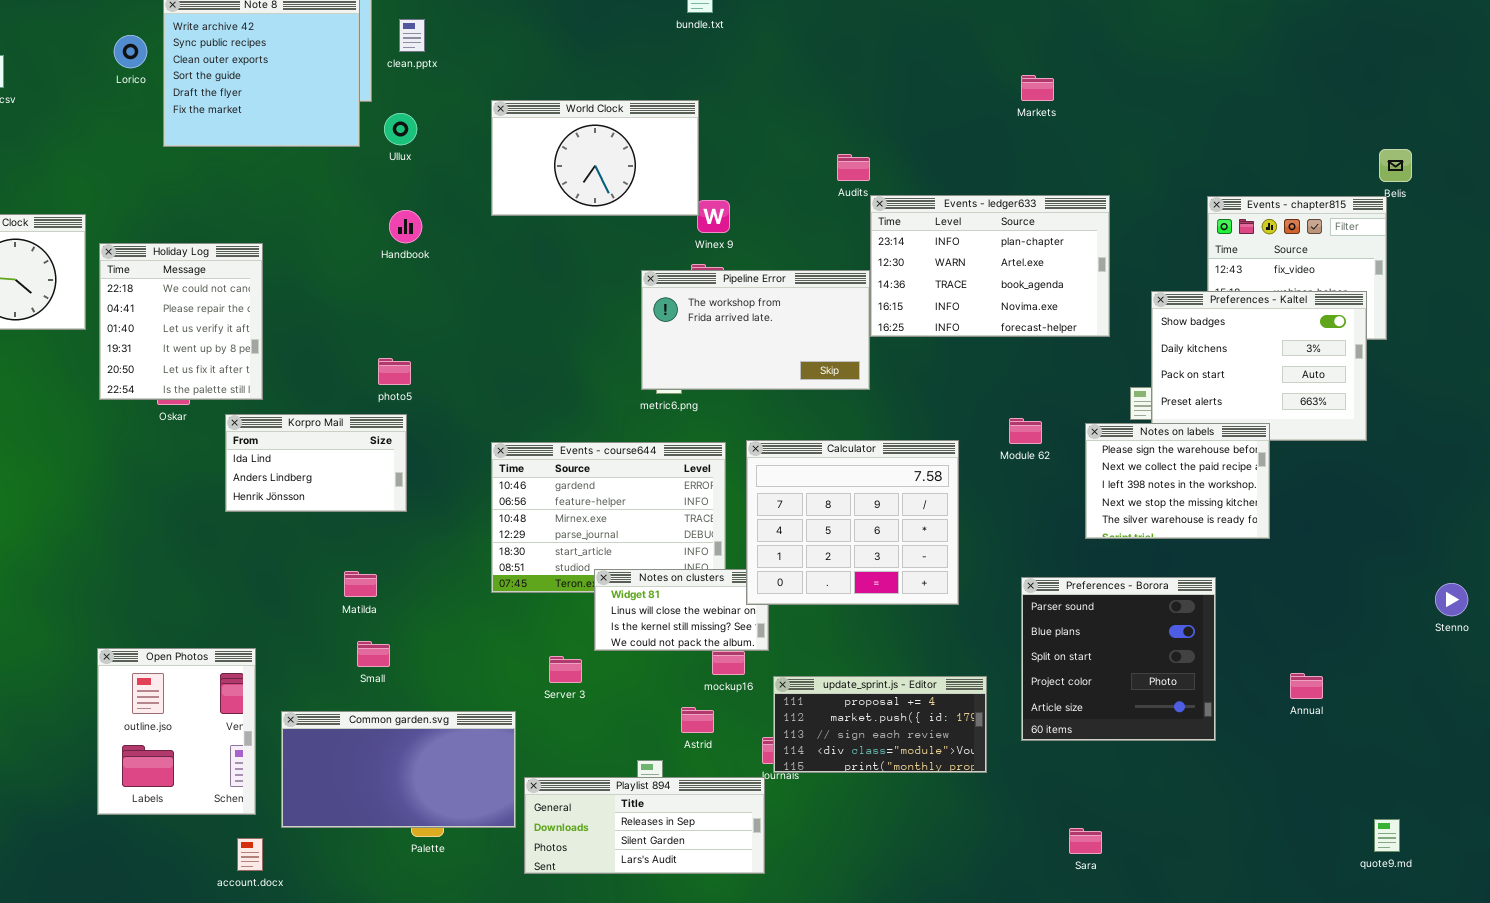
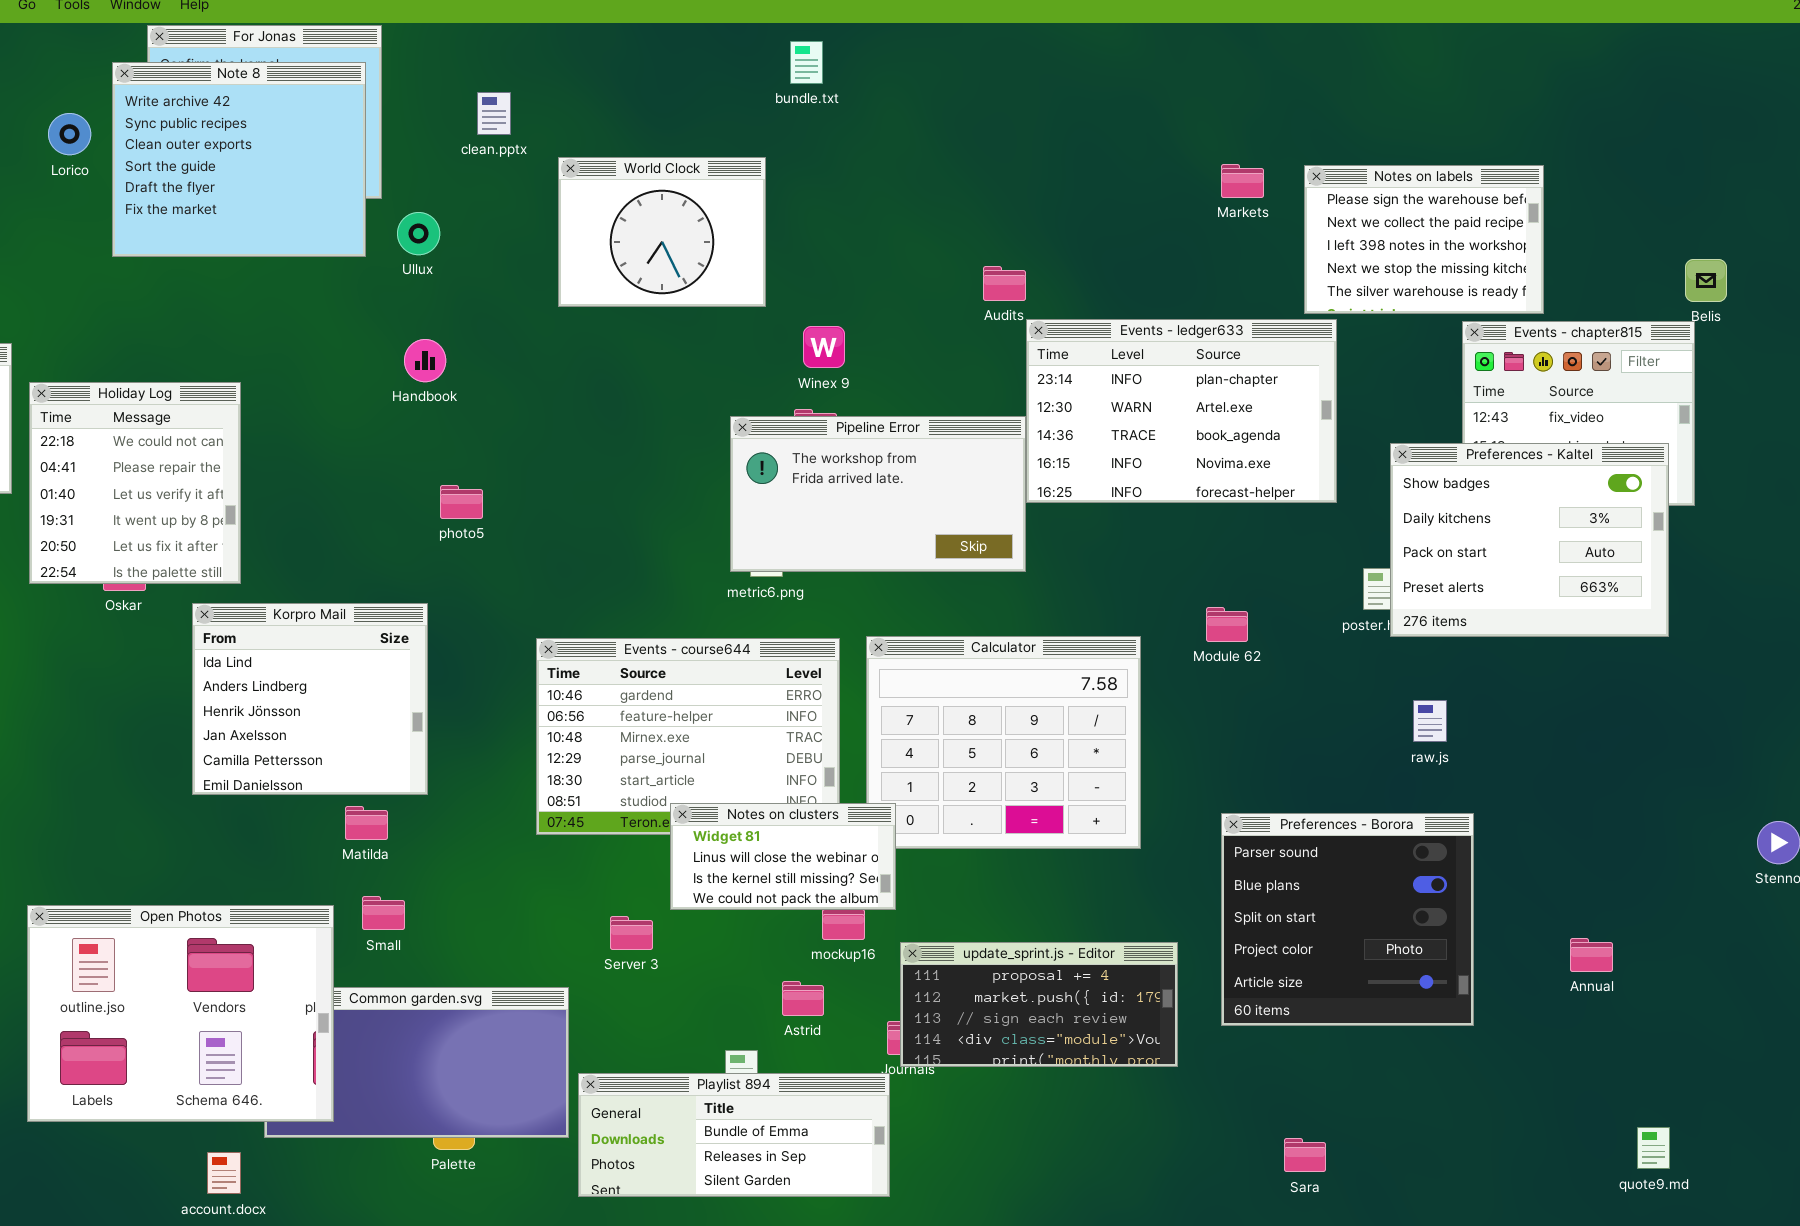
clean.pptx: [399,19,425,52] -> [477,92,511,135], moved
World Clock: [491,100,699,216] -> [558,157,766,307], moved, resized
photo5: [378,358,411,385] -> [440,485,483,519], moved
Korpro Mail: [225,414,407,512] -> [192,603,428,795], resized
Notes on labels: [1085,423,1270,539] -> [1304,165,1544,314], moved
Notes on clusters: [594,569,769,651] -> [670,803,896,910], raised
Open Photos: [97,648,256,815] -> [27,905,334,1122], resized
Playlist 894: [524,777,765,874] -> [578,1073,890,1197], scrolled up 1 row
quote9.md: [1374,819,1400,852] -> [1637,1127,1670,1169], moved

